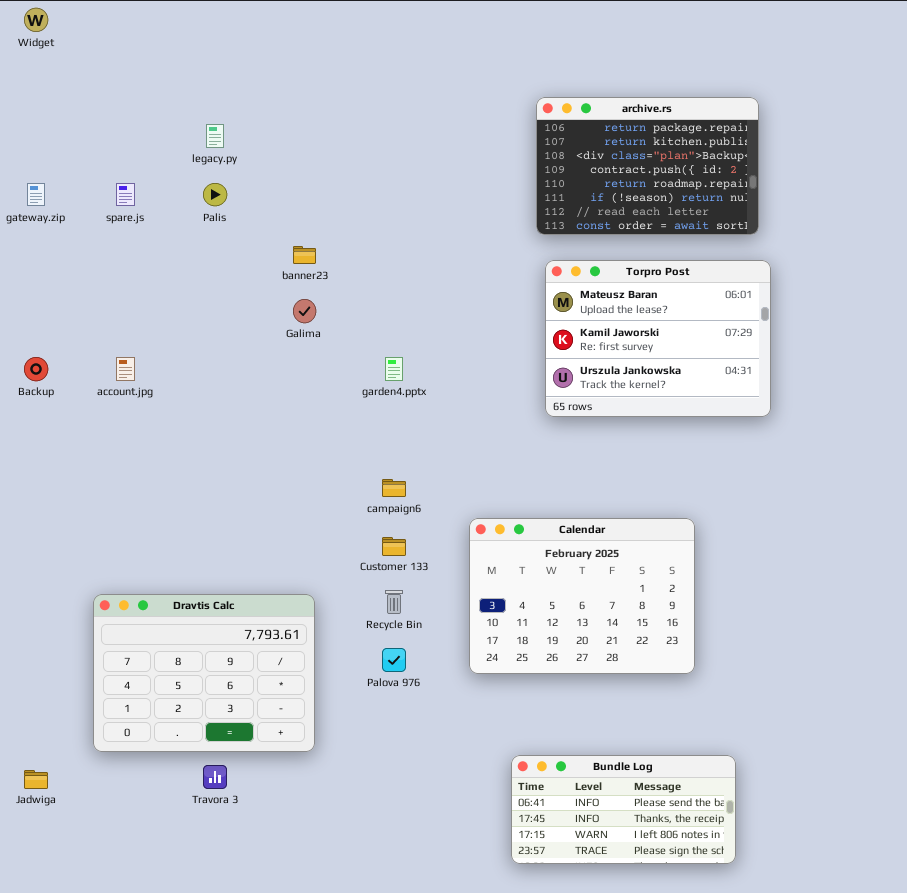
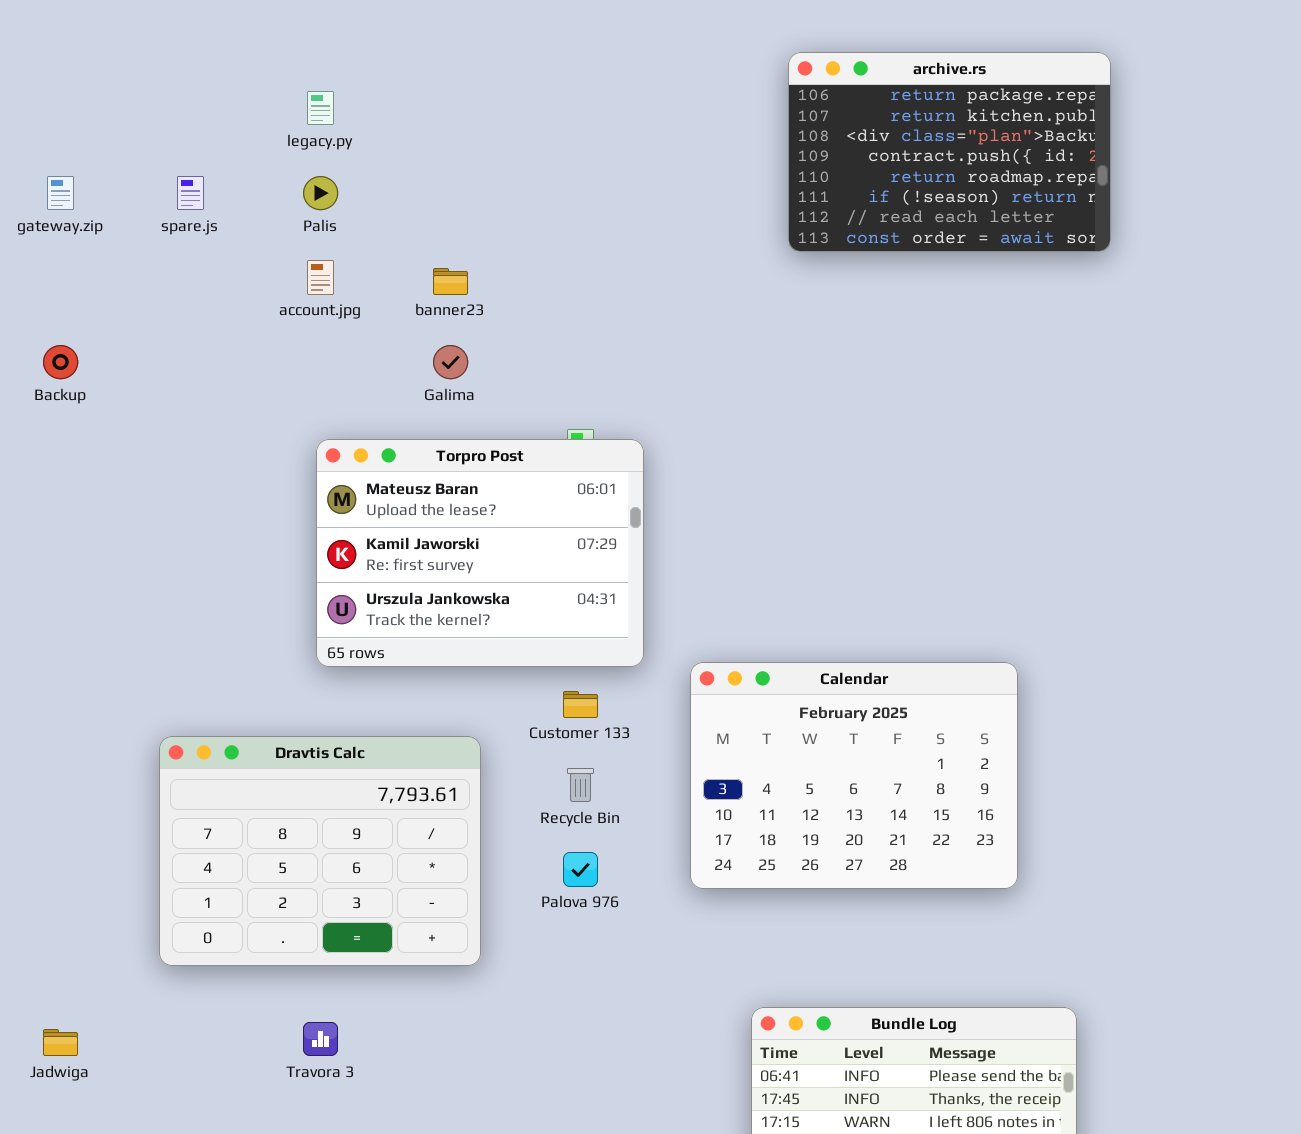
Torpro Post: [545,260,771,417] -> [316,439,644,667], moved
Backup: [24,357,48,381] -> [43,345,78,379], moved
account.jpg: [116,357,135,381] -> [307,260,334,295], moved
Dravtis Calc: [93,594,315,752] -> [159,736,481,966], moved

